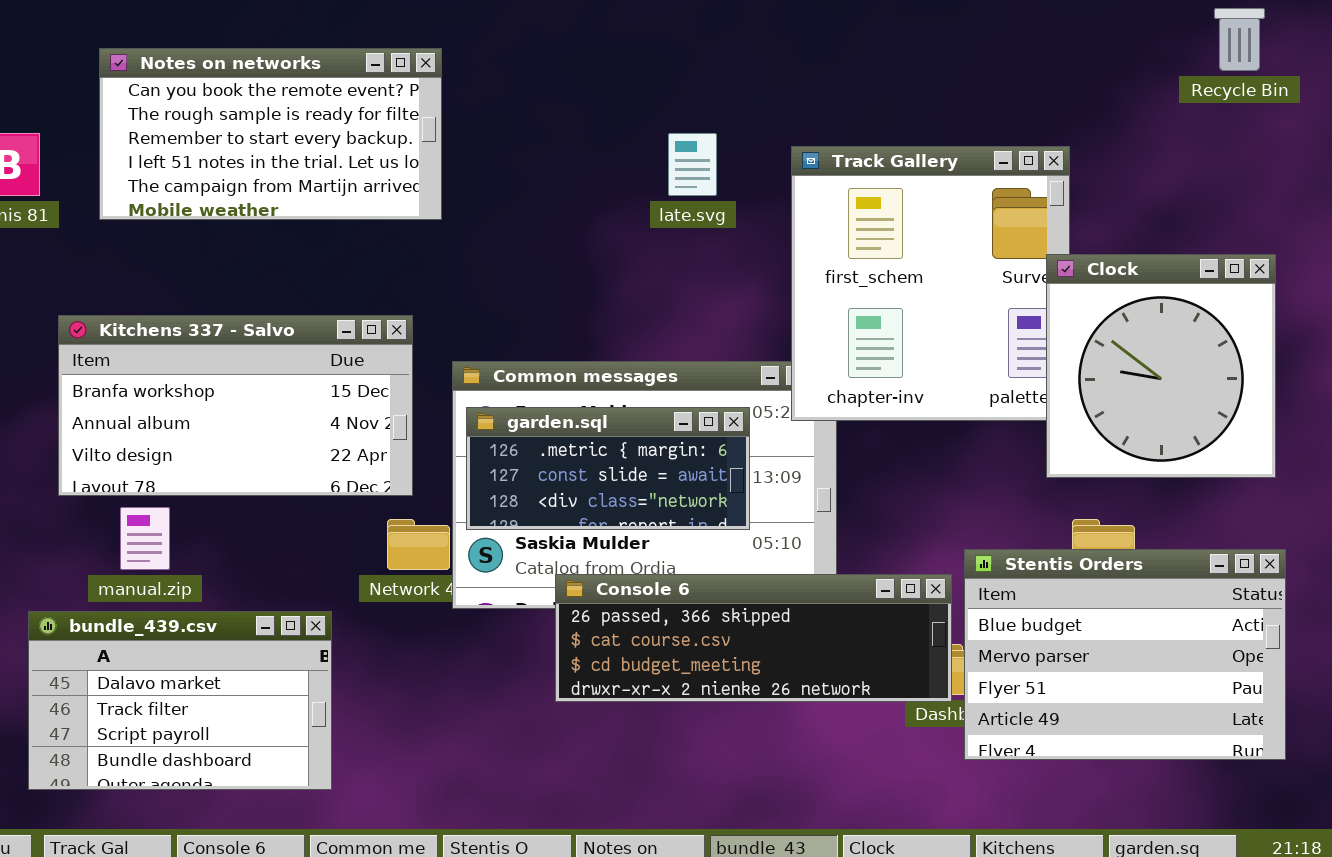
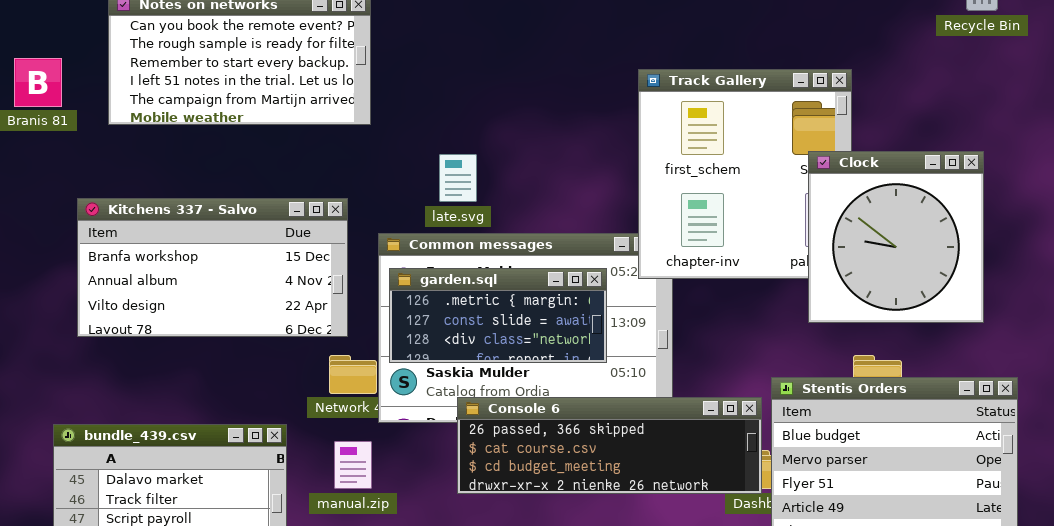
late.svg: [668,133,717,196] -> [439,154,477,202], moved
Clock: [1046,254,1276,478] -> [808,151,984,323], moved
manual.zip: [120,507,170,570] -> [334,441,372,489], moved

